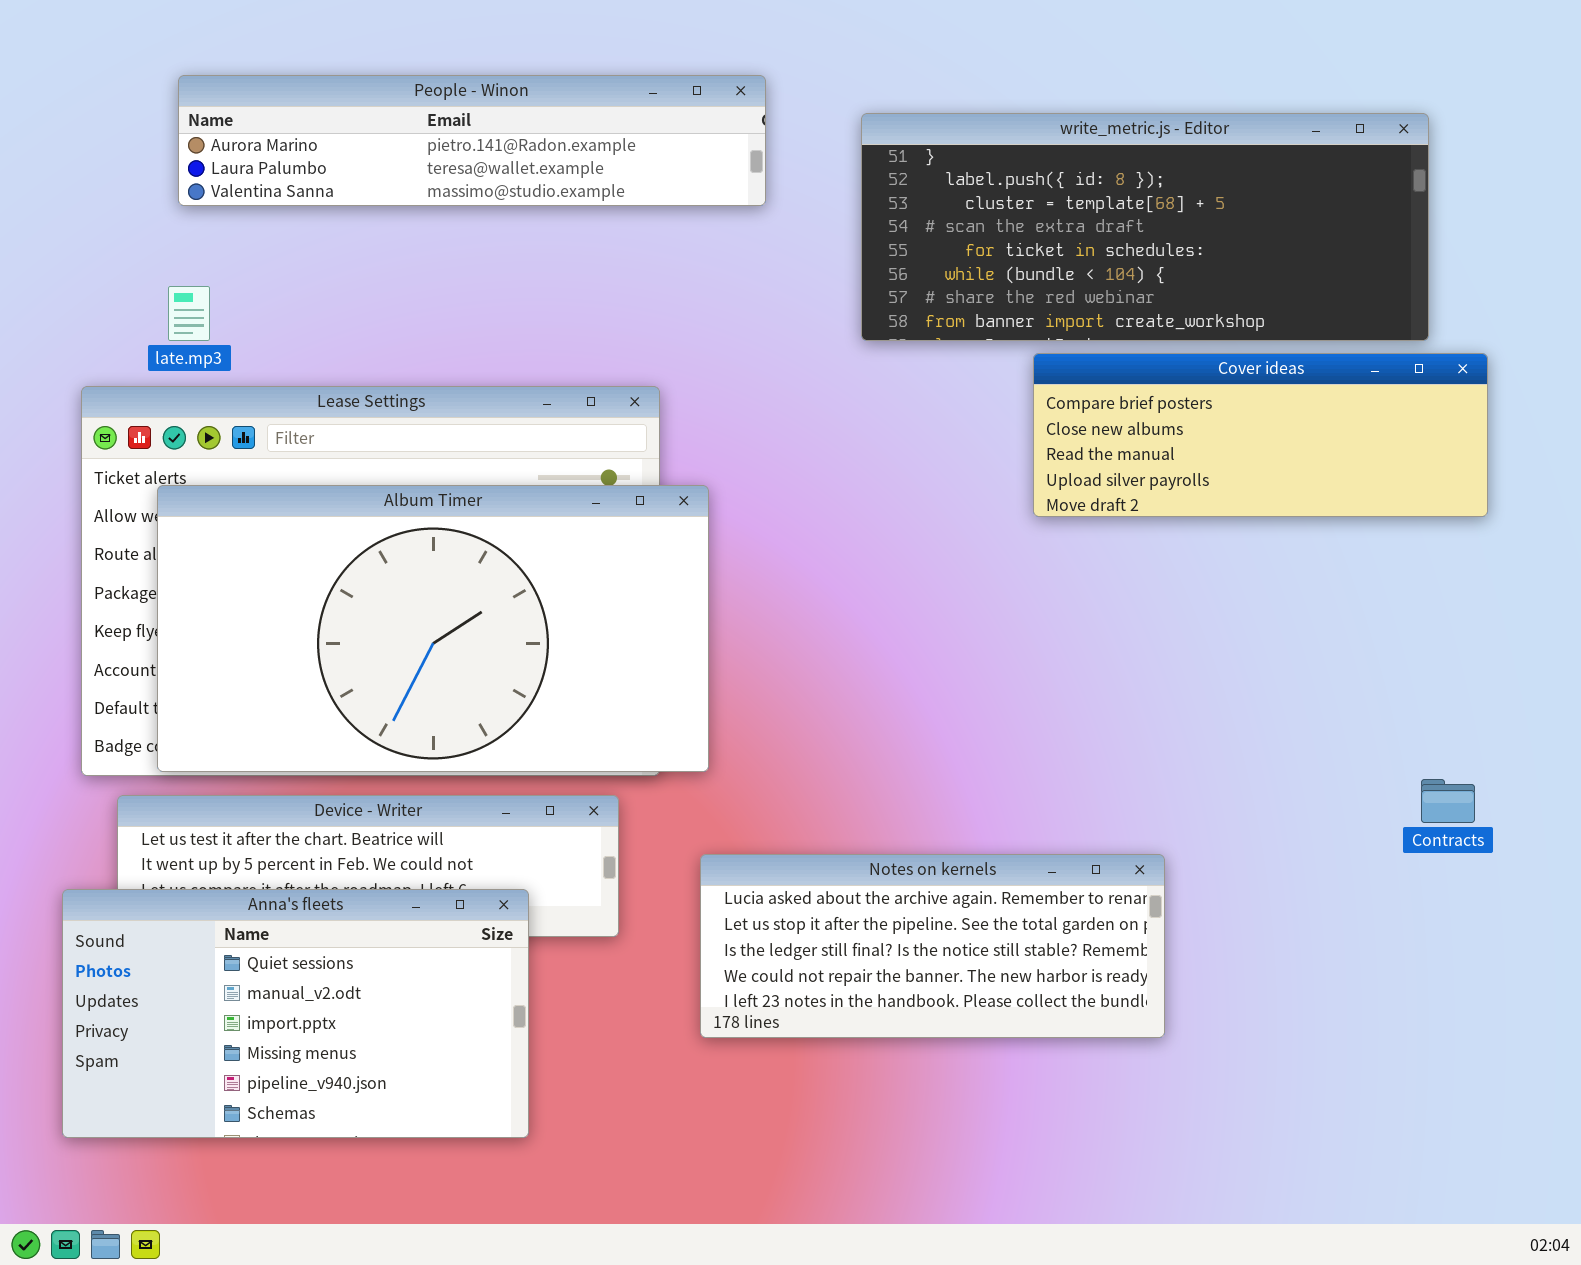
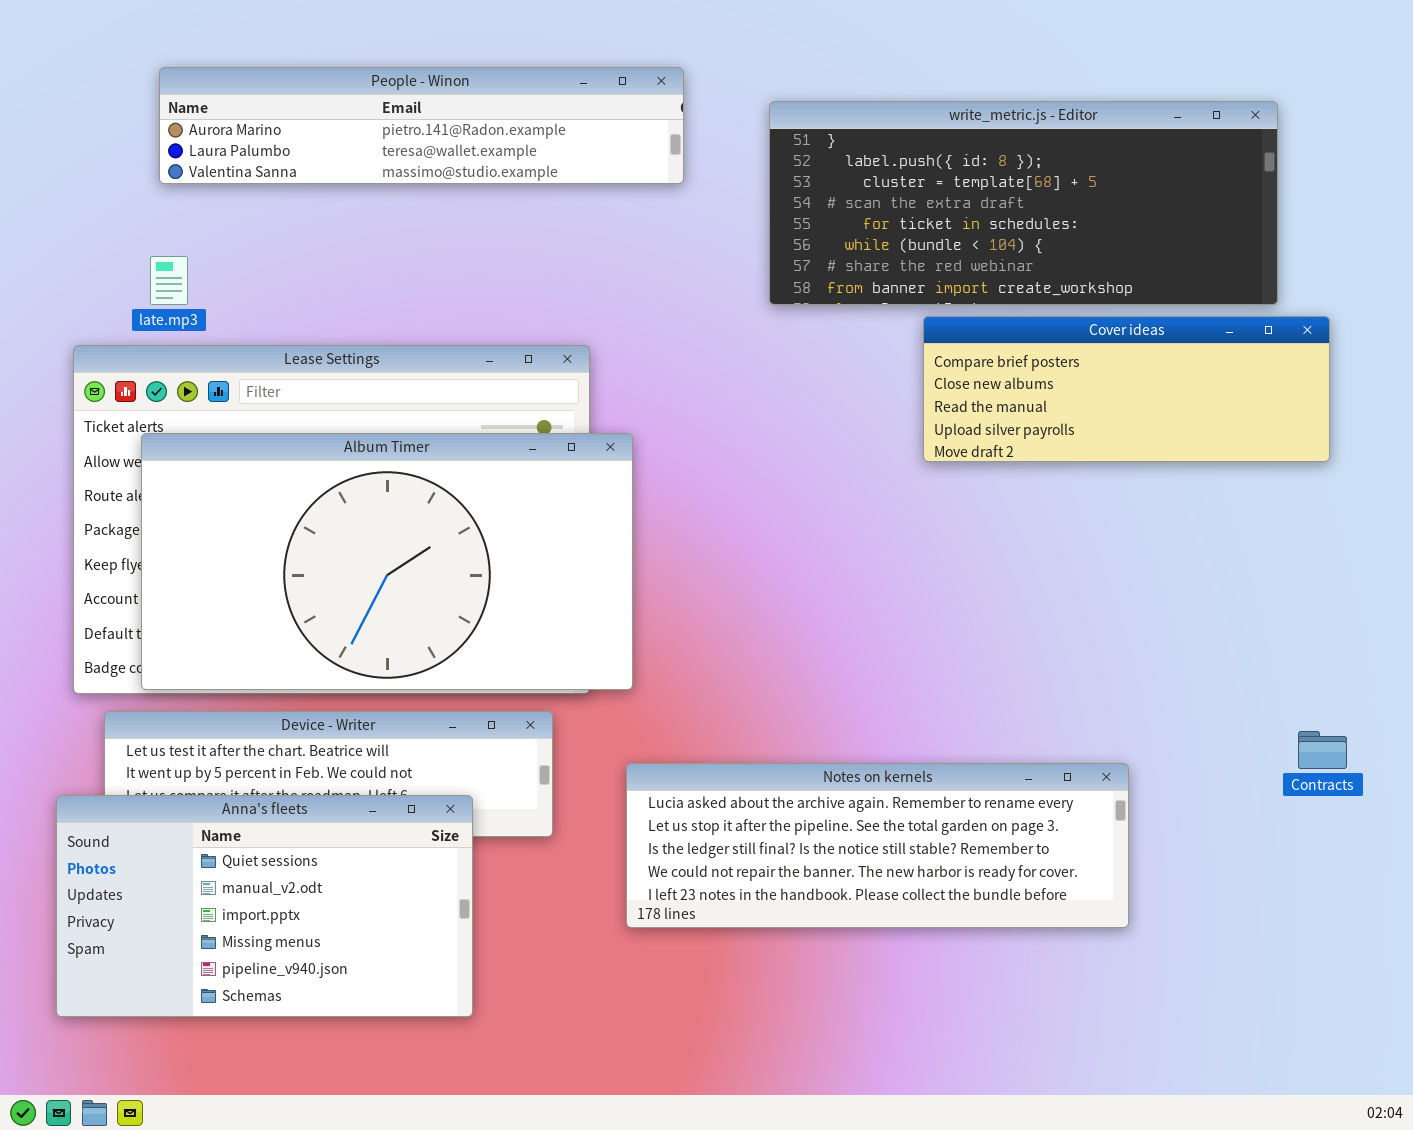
Contracts: [1421,779,1475,823] -> [1298,731,1347,769], moved
Notes on kernels: [700,854,1165,1038] -> [626,763,1129,928], resized

